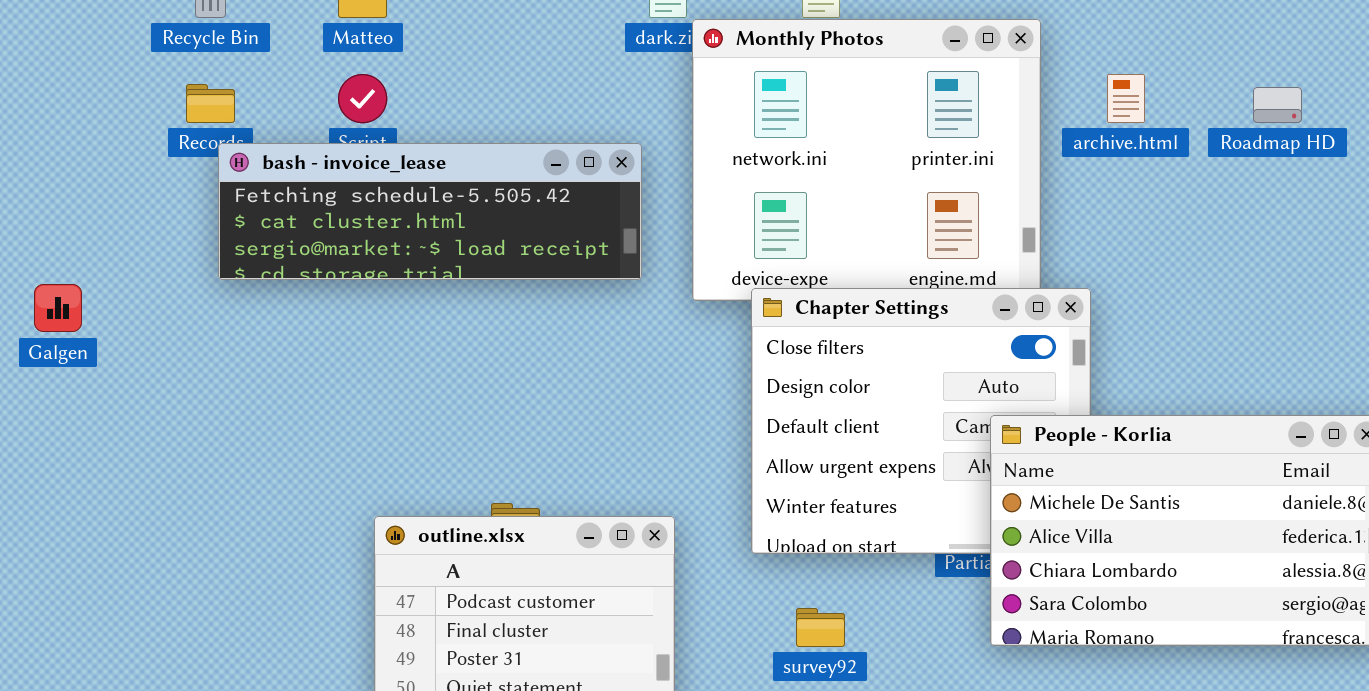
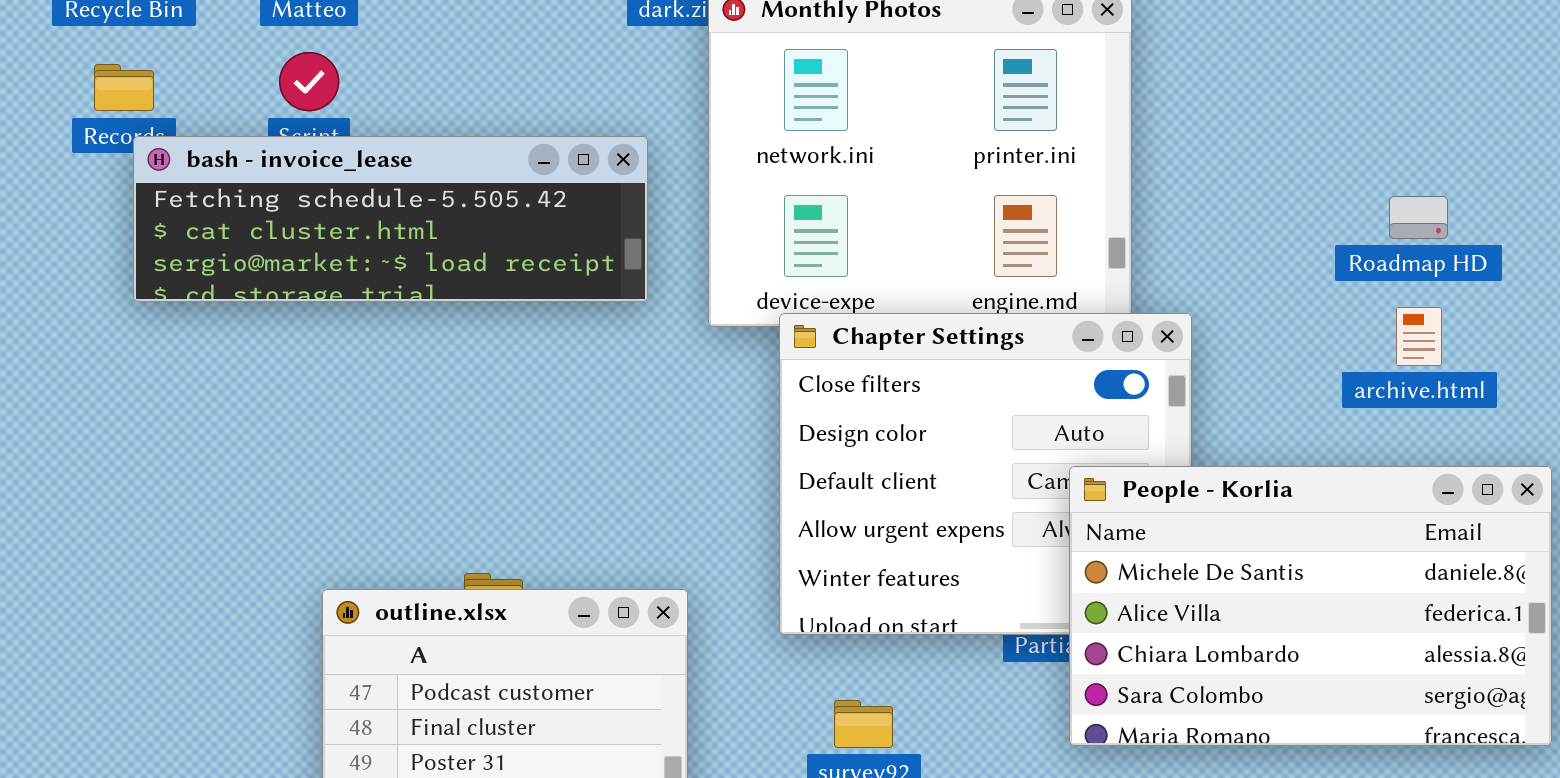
archive.html: [1107,74,1145,123] -> [1396,307,1442,366], moved
Roadmap HD: [1253,87,1302,123] -> [1389,196,1448,239], moved

